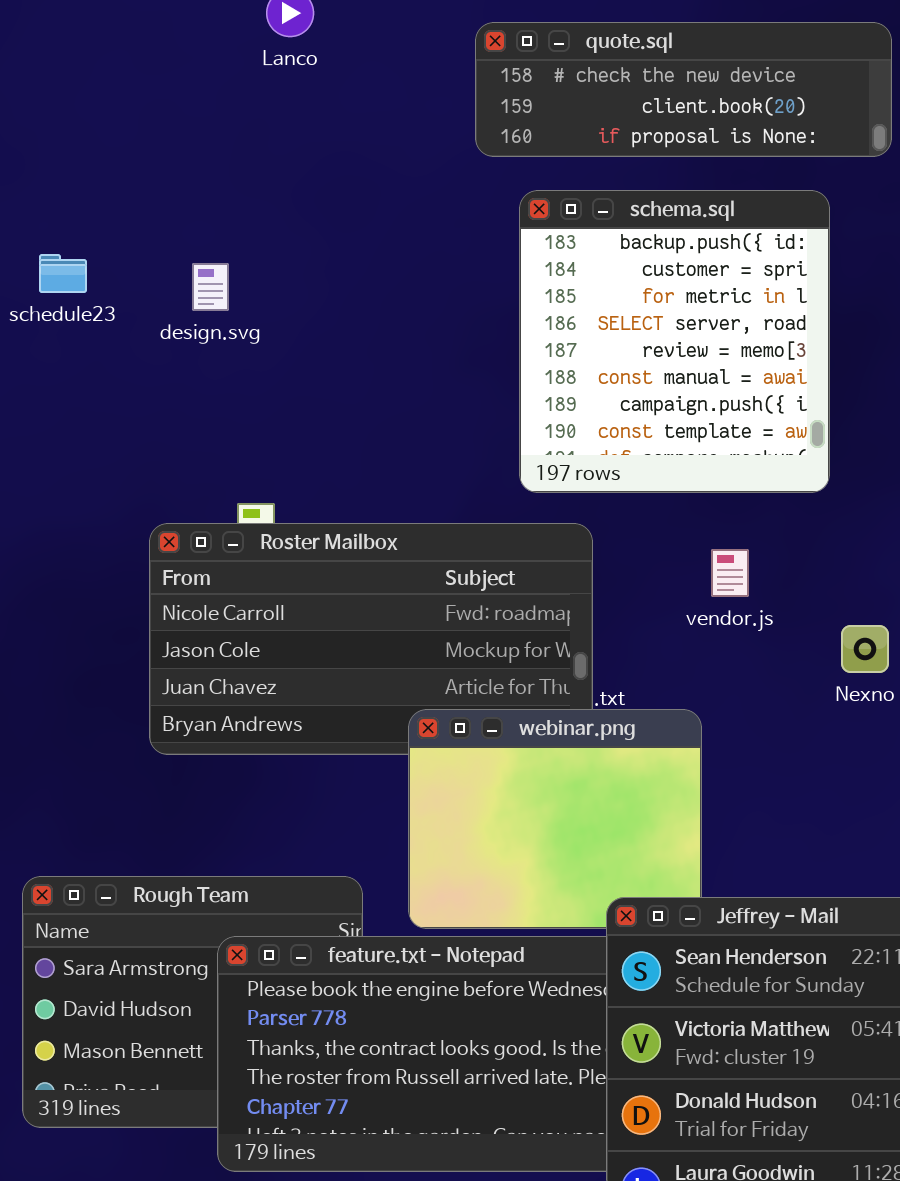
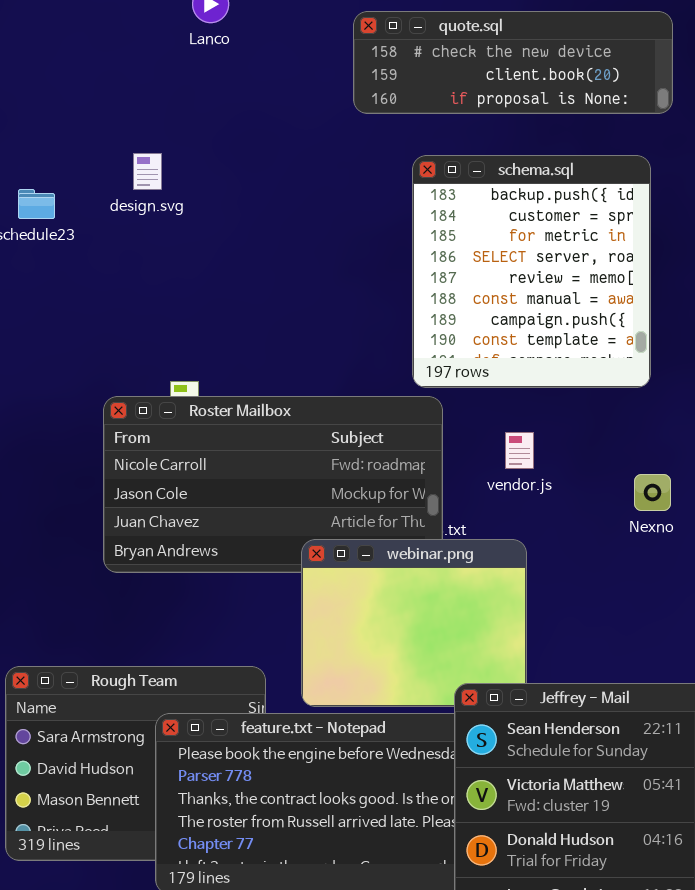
schema.sql: [519,190,830,493] -> [412,155,651,388], moved
design.svg: [192,263,229,311] -> [133,153,162,190], moved
vendor.js: [711,549,749,597] -> [505,432,534,469], moved

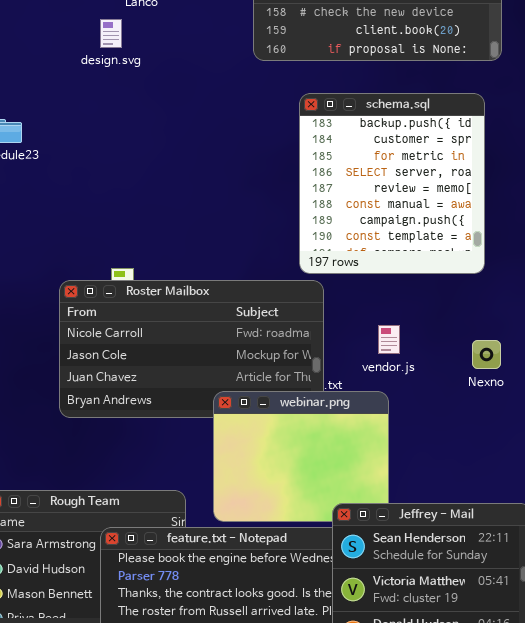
design.svg: [133,153,162,190] -> [100,19,122,48], moved
vendor.js: [505,432,534,469] -> [378,325,400,354], moved

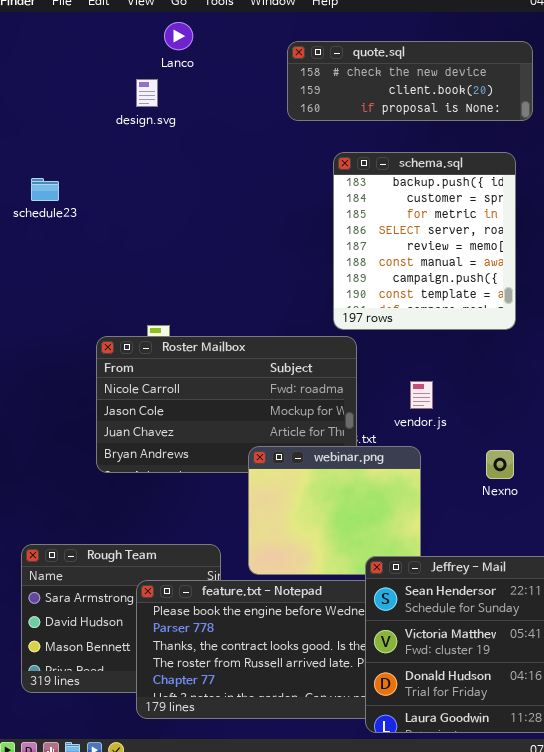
Nexno: [472,340,501,369] -> [486,450,514,479], moved

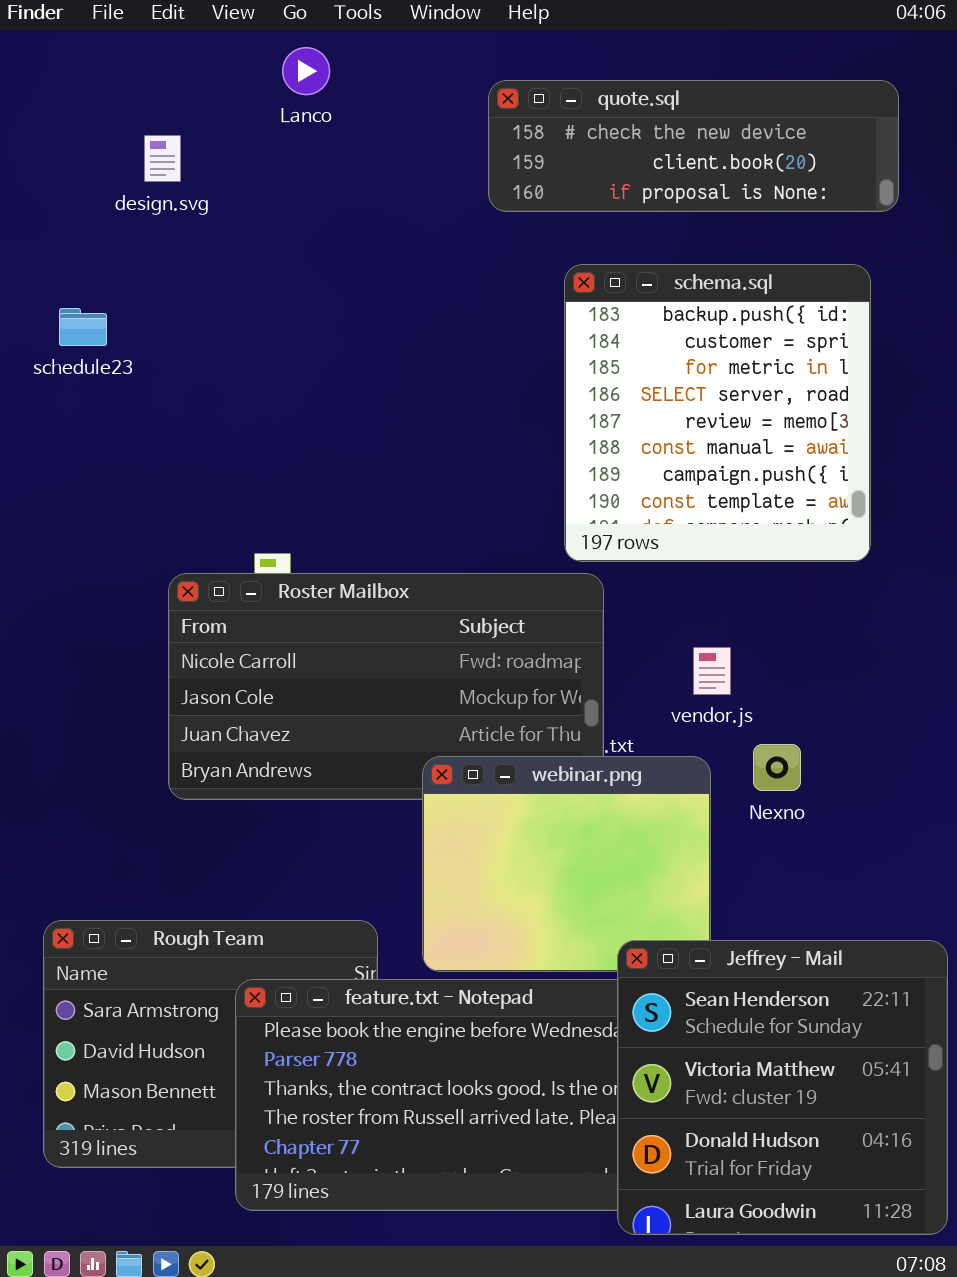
design.svg: [136,79,158,107] -> [144,135,181,182], moved
Nexno: [486,450,514,479] -> [753,744,801,791], moved

